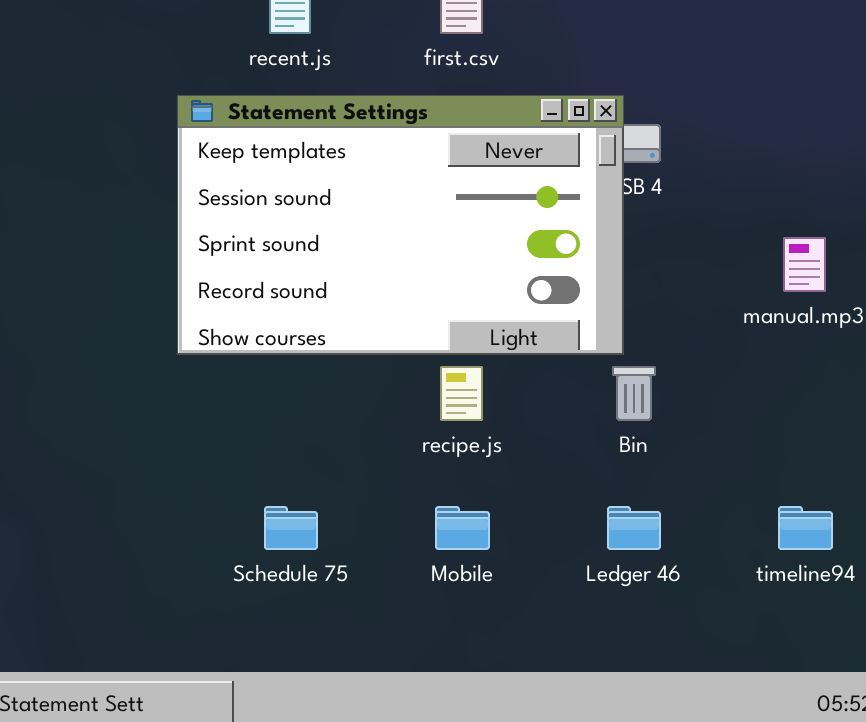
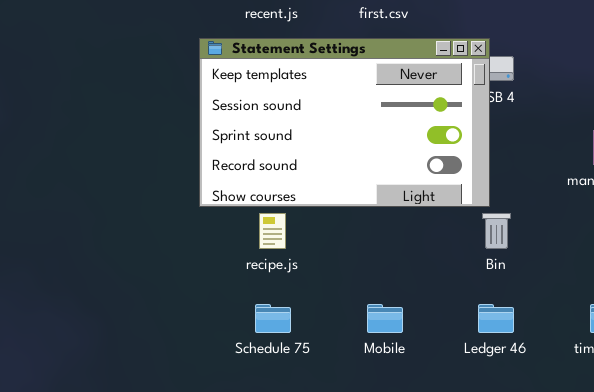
recipe.js: [440,366,483,421] -> [259,213,286,249], moved

